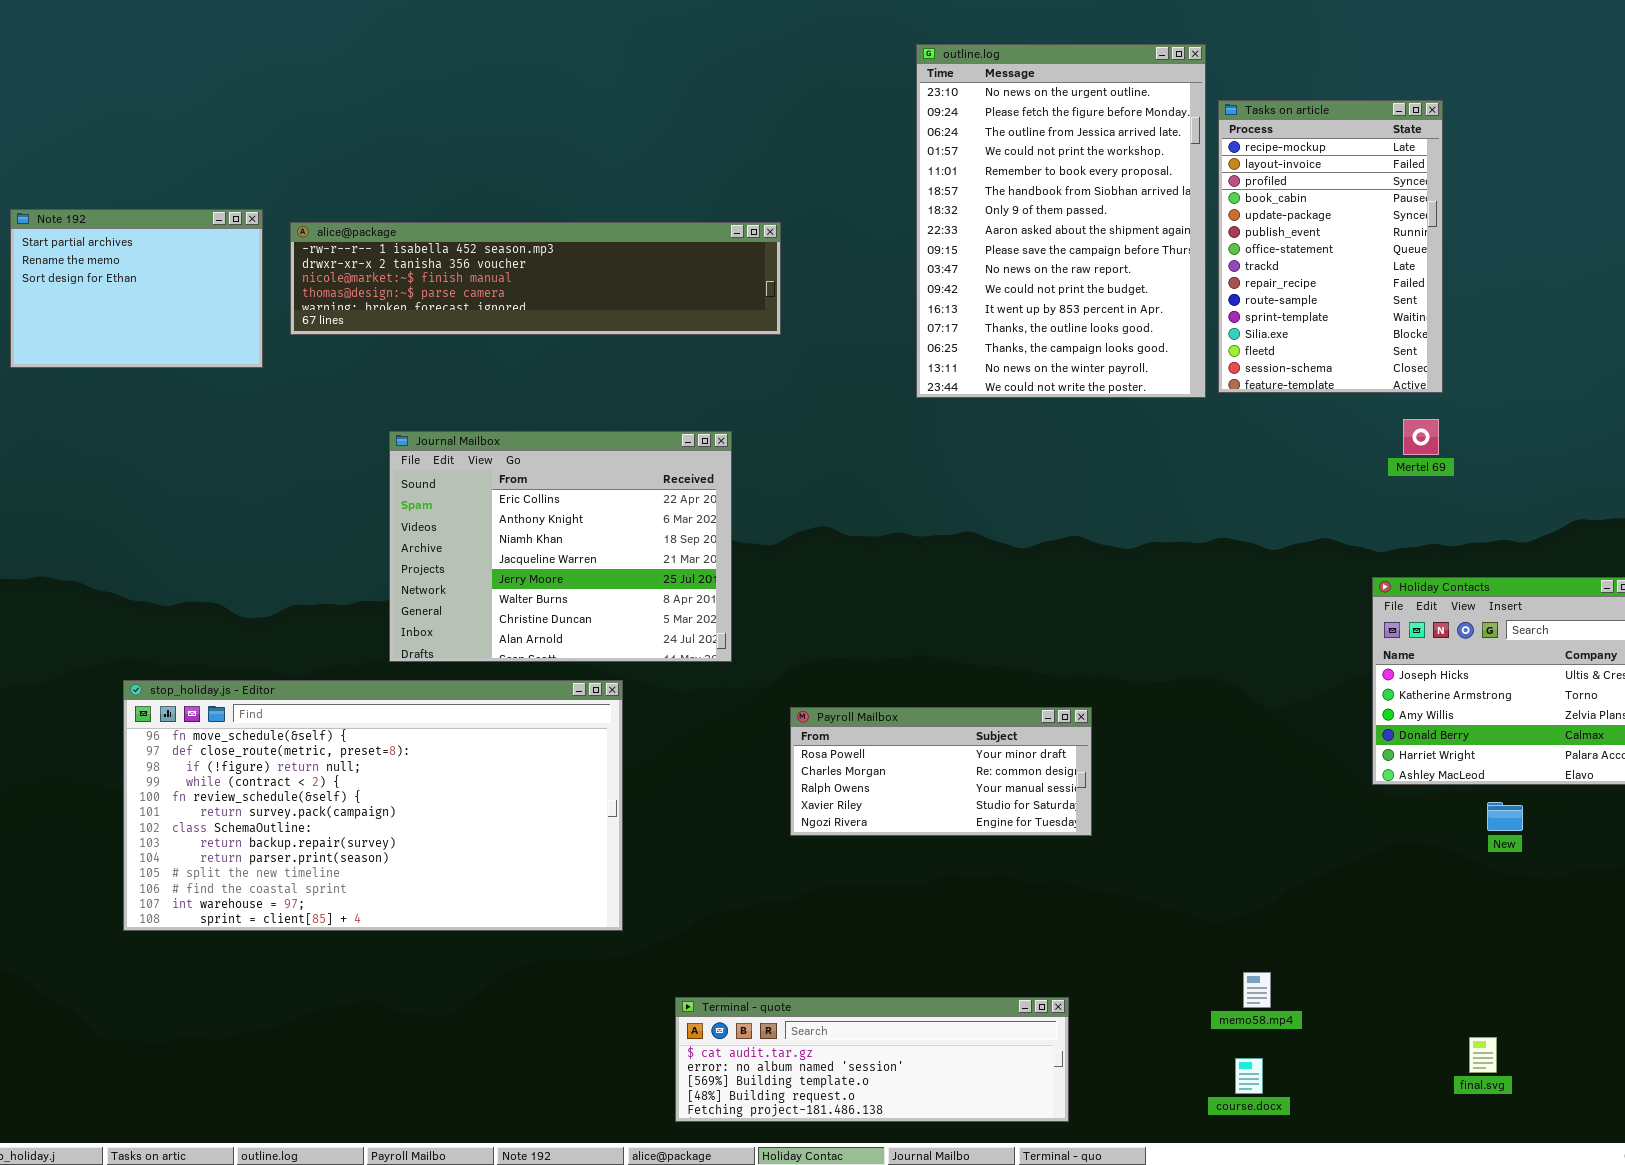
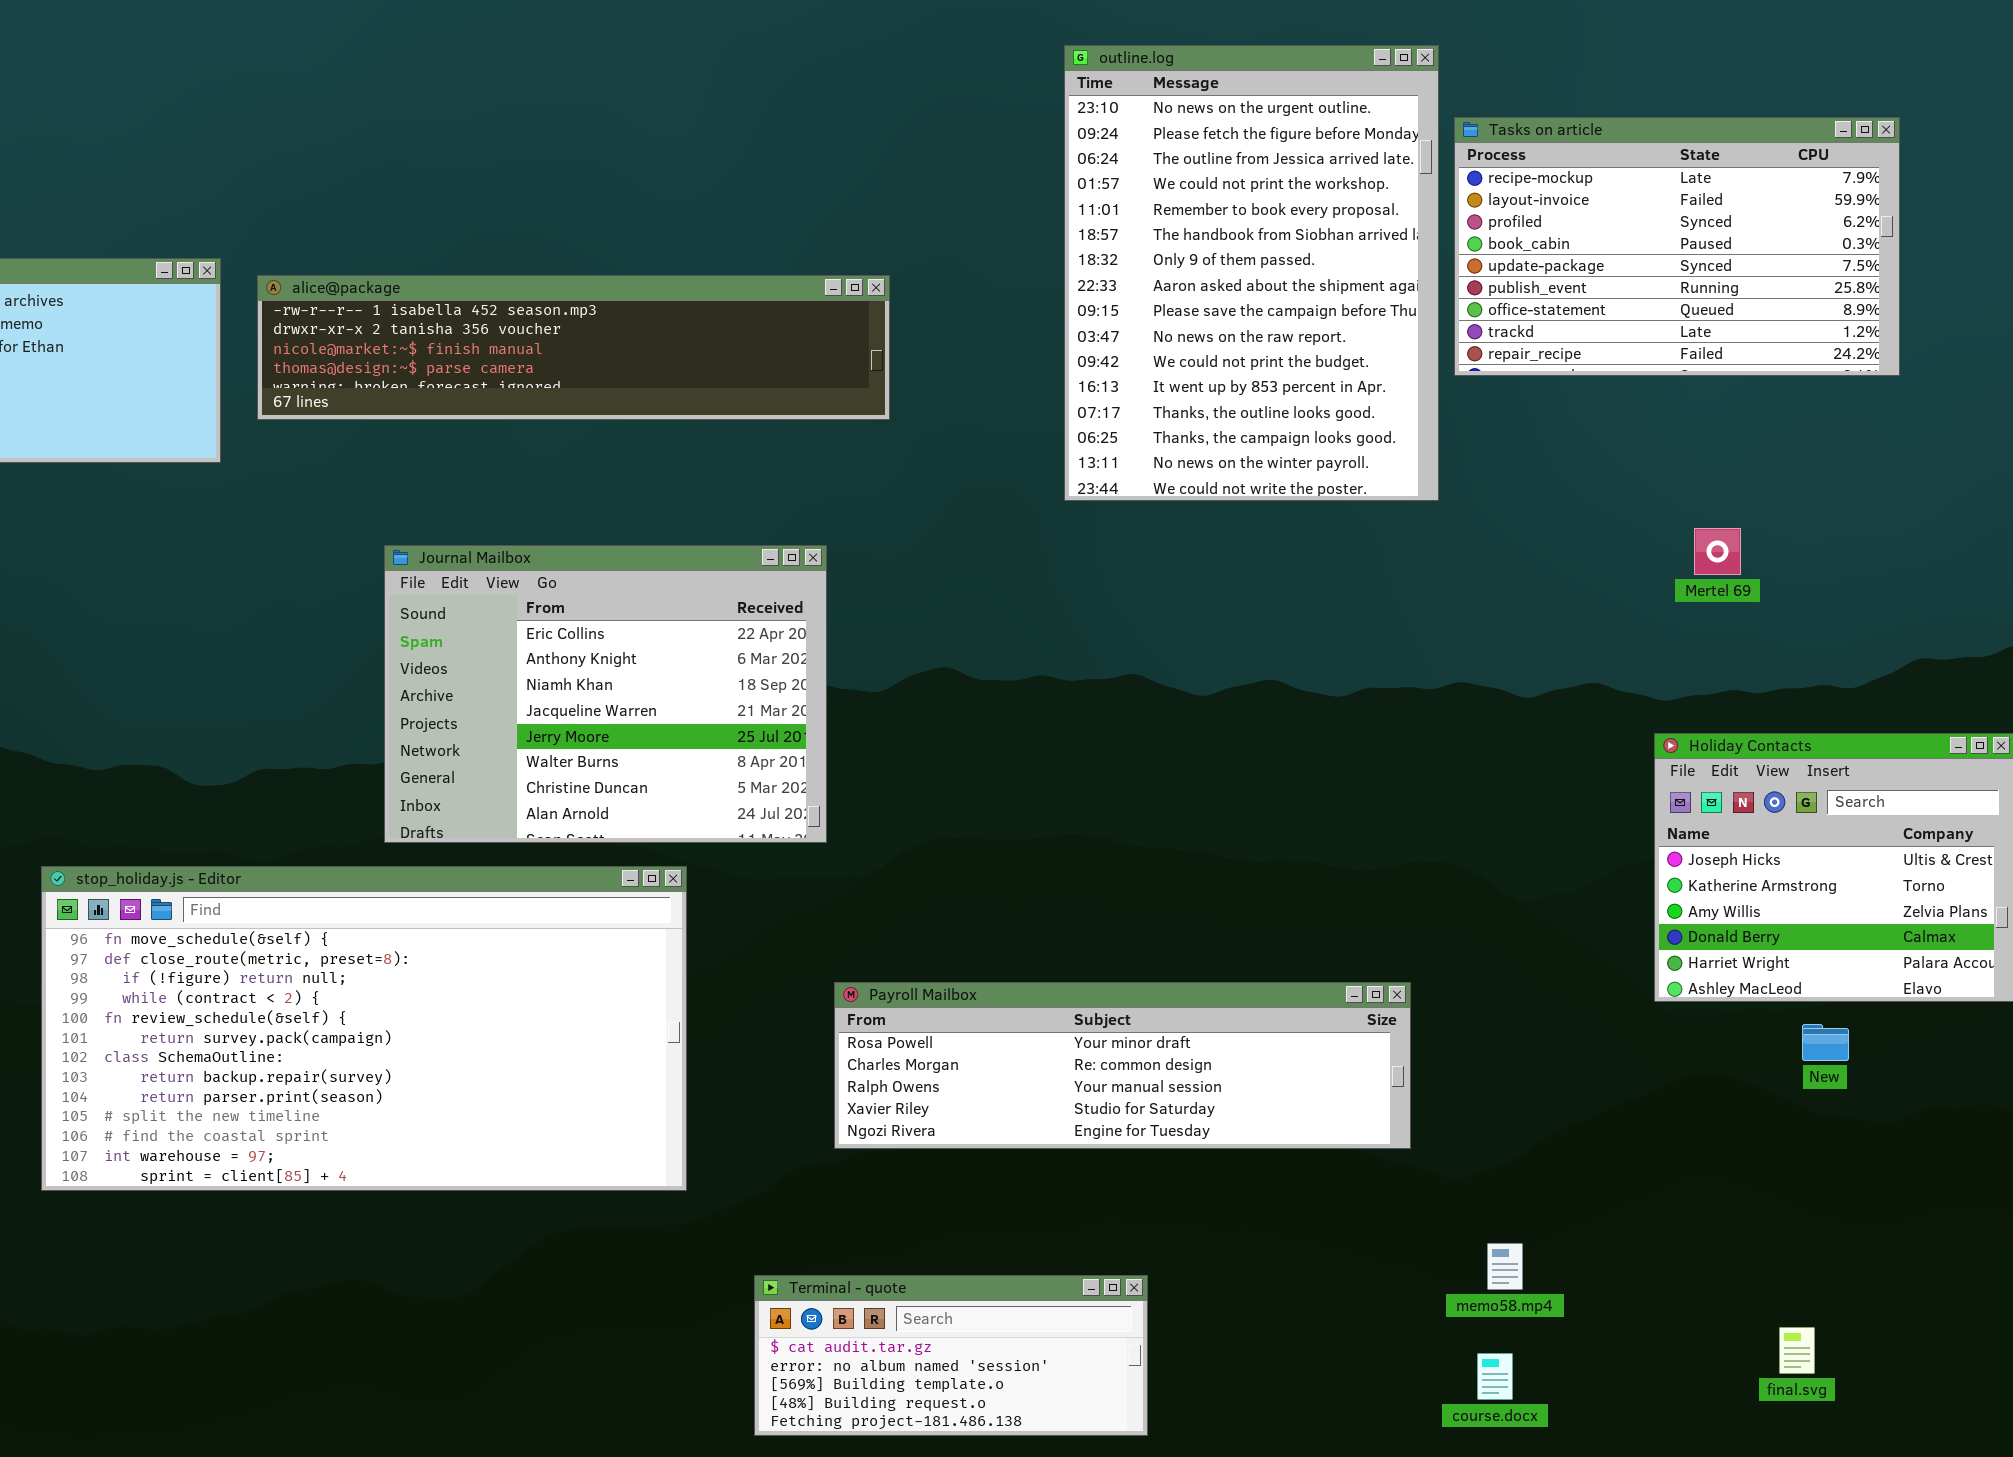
Tasks on article: [1218,100,1443,393] -> [1454,117,1900,376], resized
Payroll Mailbox: [790,707,1092,836] -> [834,982,1411,1149], moved, resized
Terminal - quote: [675,997,1069,1122] -> [754,1275,1148,1436], resized

